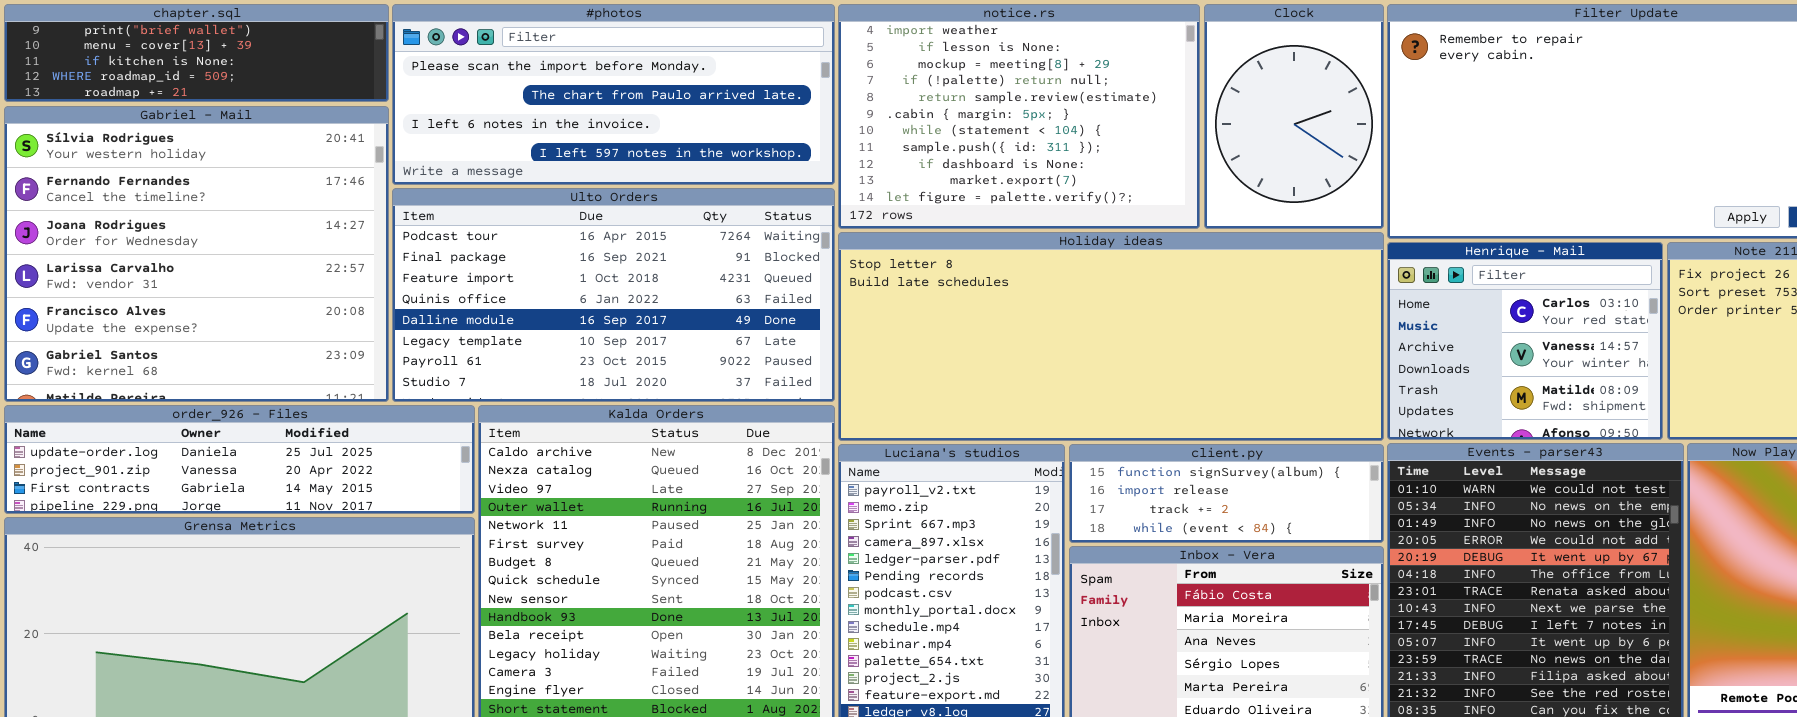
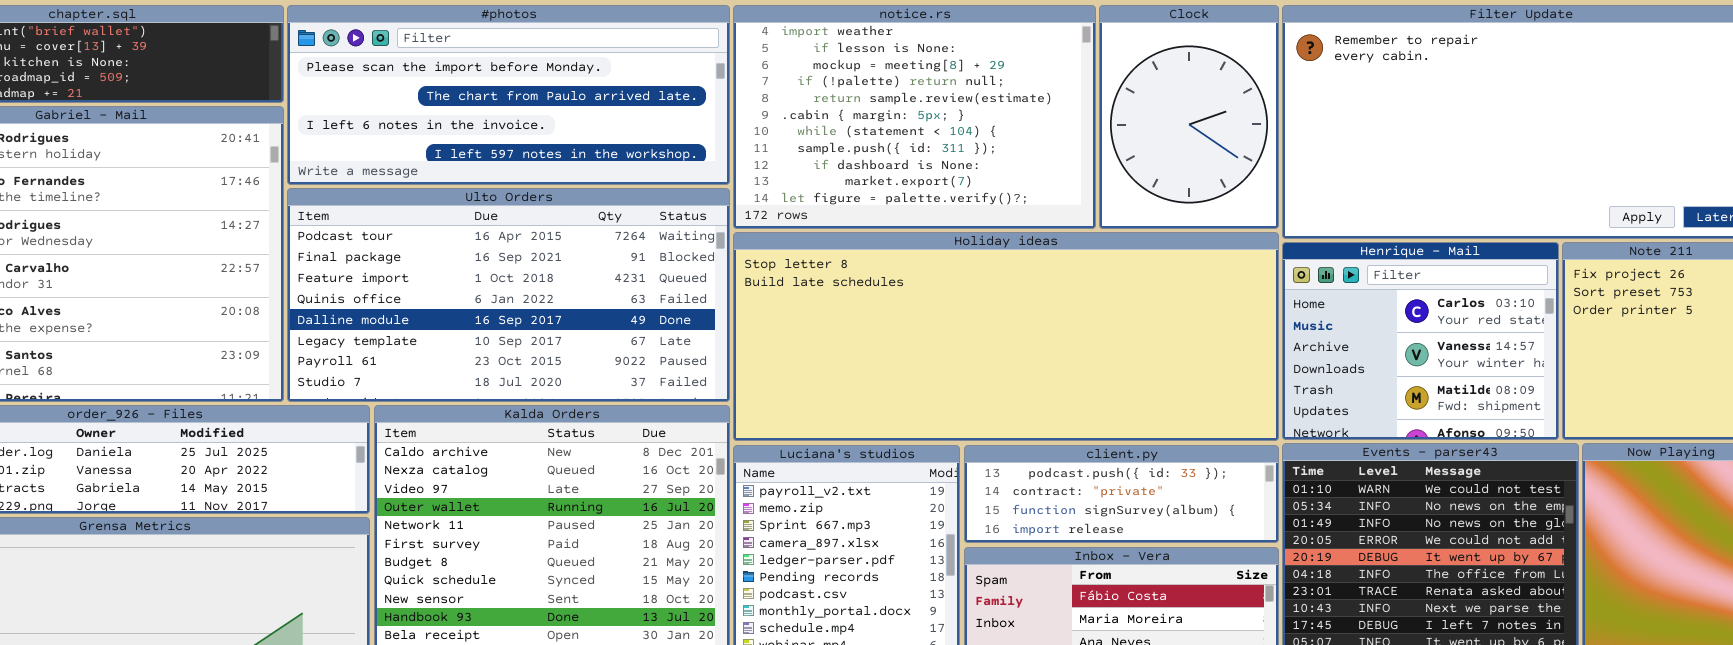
client.py: [1069,444,1384,543] -> [964,445,1279,543], scrolled up 2 rows

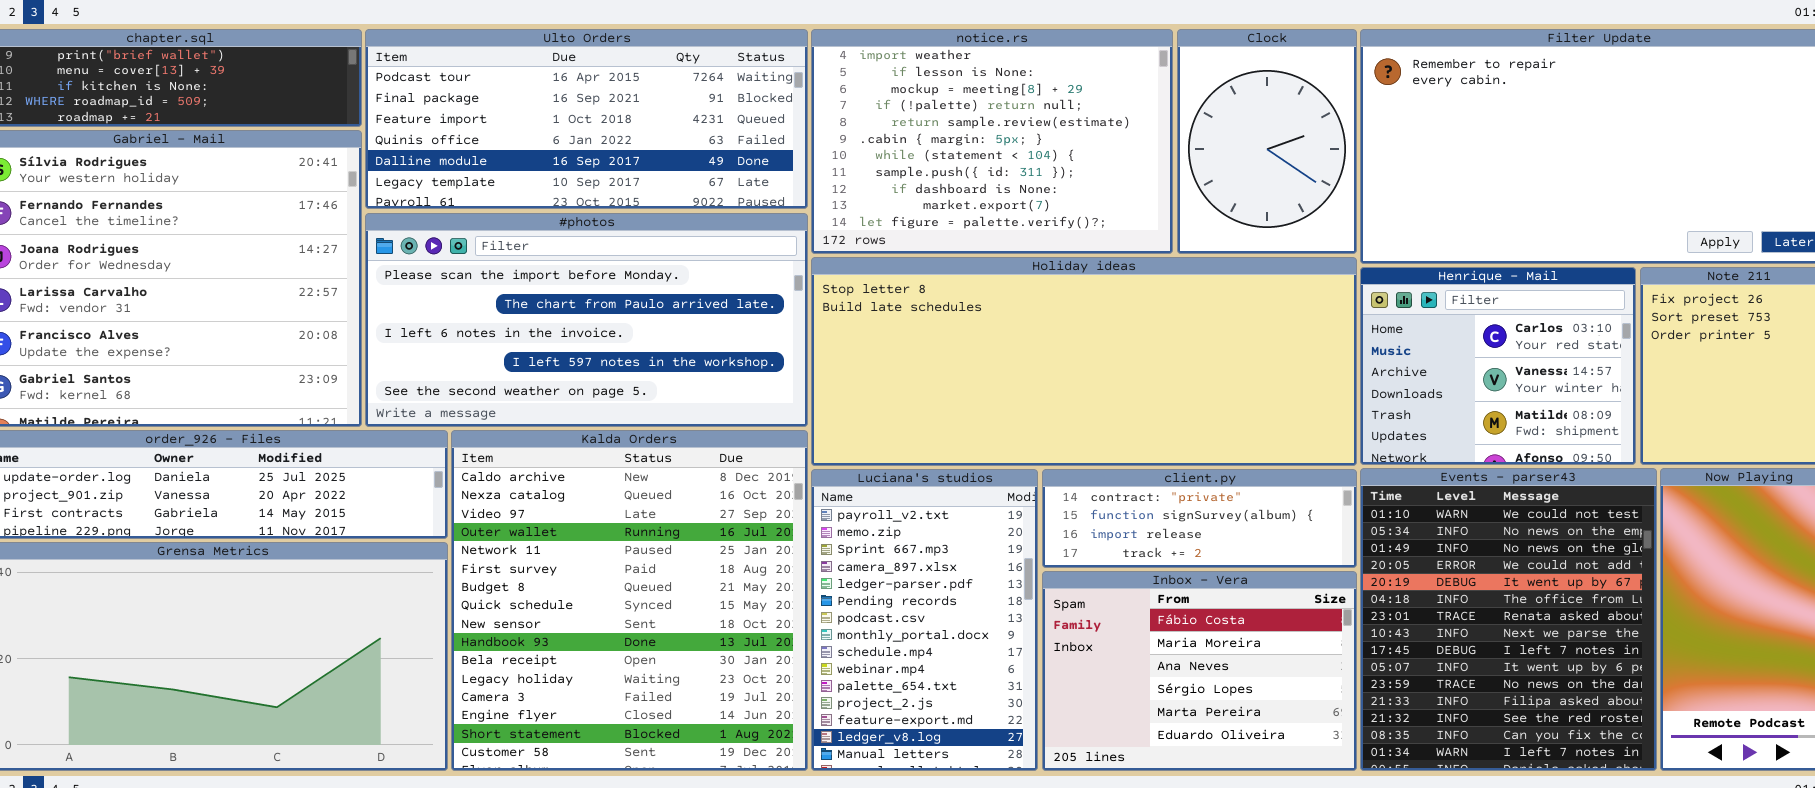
#photos: [287,5,730,185] -> [365,213,808,427], moved, resized
Ulto Orders: [287,188,730,402] -> [365,29,808,209], moved, resized
client.py: [964,445,1279,543] -> [1042,469,1357,568], scrolled down 1 row

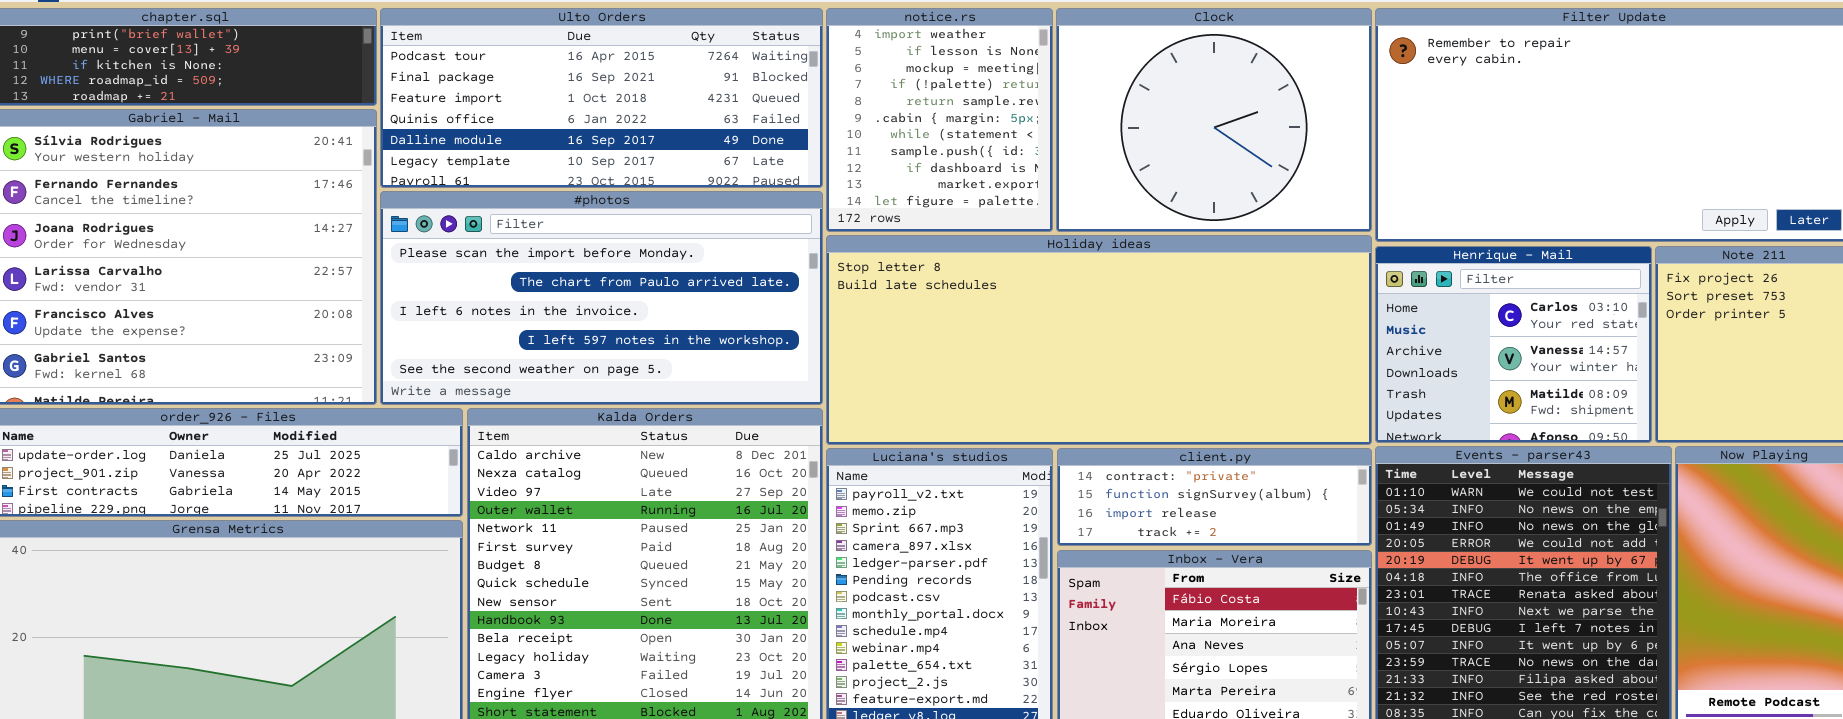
notice.rs: [811,29,1173,254] -> [826,8,1053,232], resized
Clock: [1177,29,1357,254] -> [1056,8,1372,232], resized

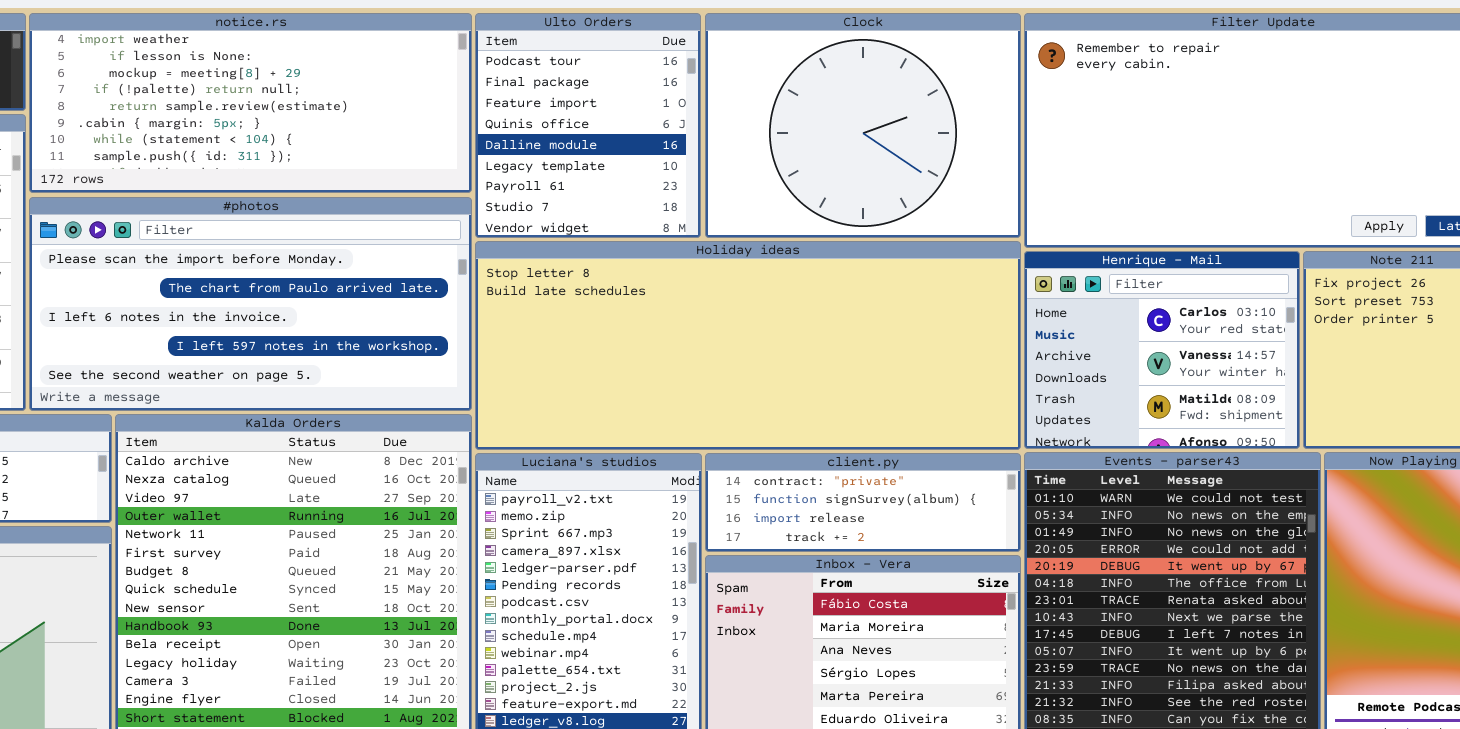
Ulto Orders: [380,8,823,188] -> [475,13,701,238], moved, resized
notice.rs: [826,8,1053,232] -> [29,13,472,193], moved, resized

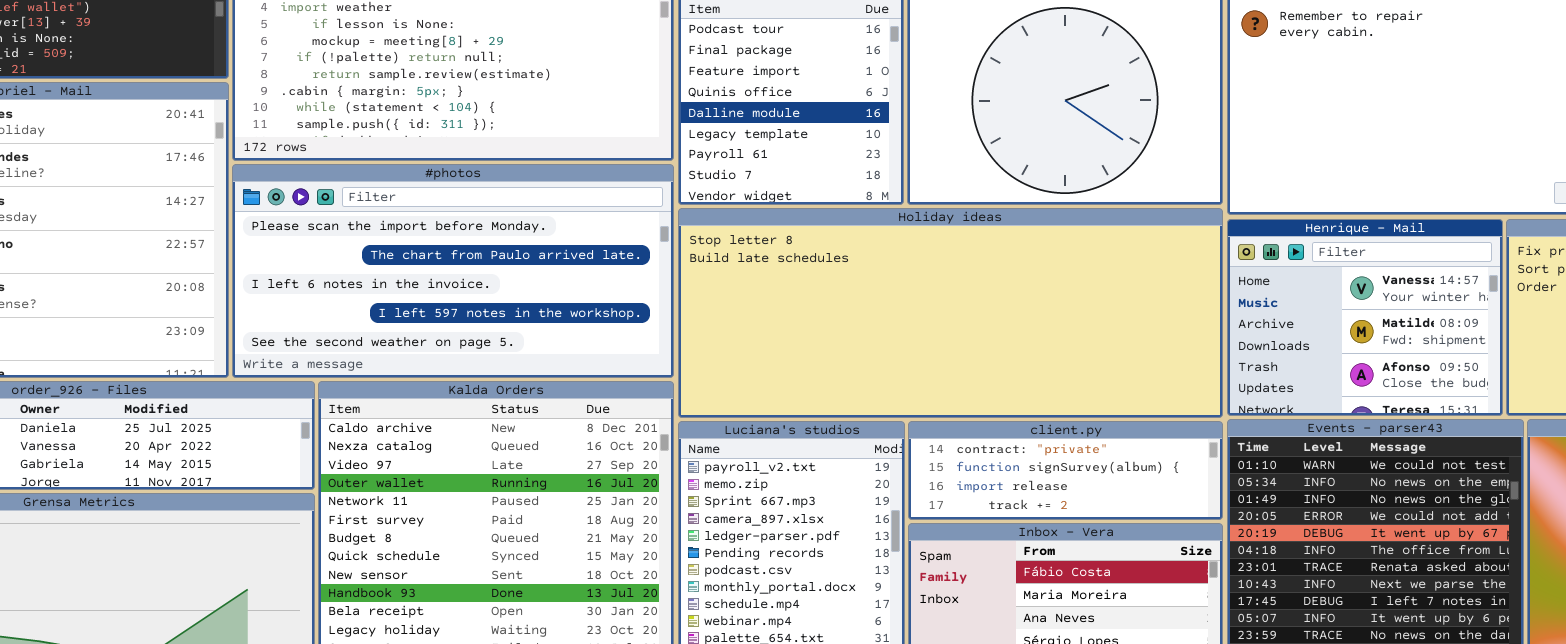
Henrique - Mail: [1024,251,1300,449] -> [1227,219,1503,416], scrolled down 1 row

